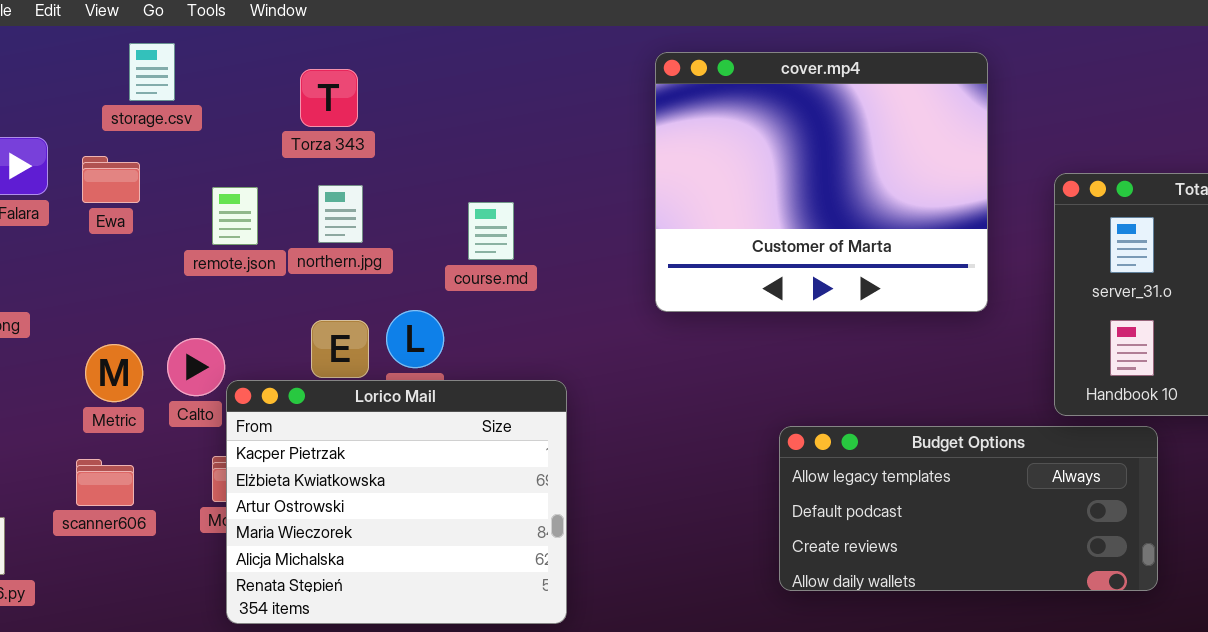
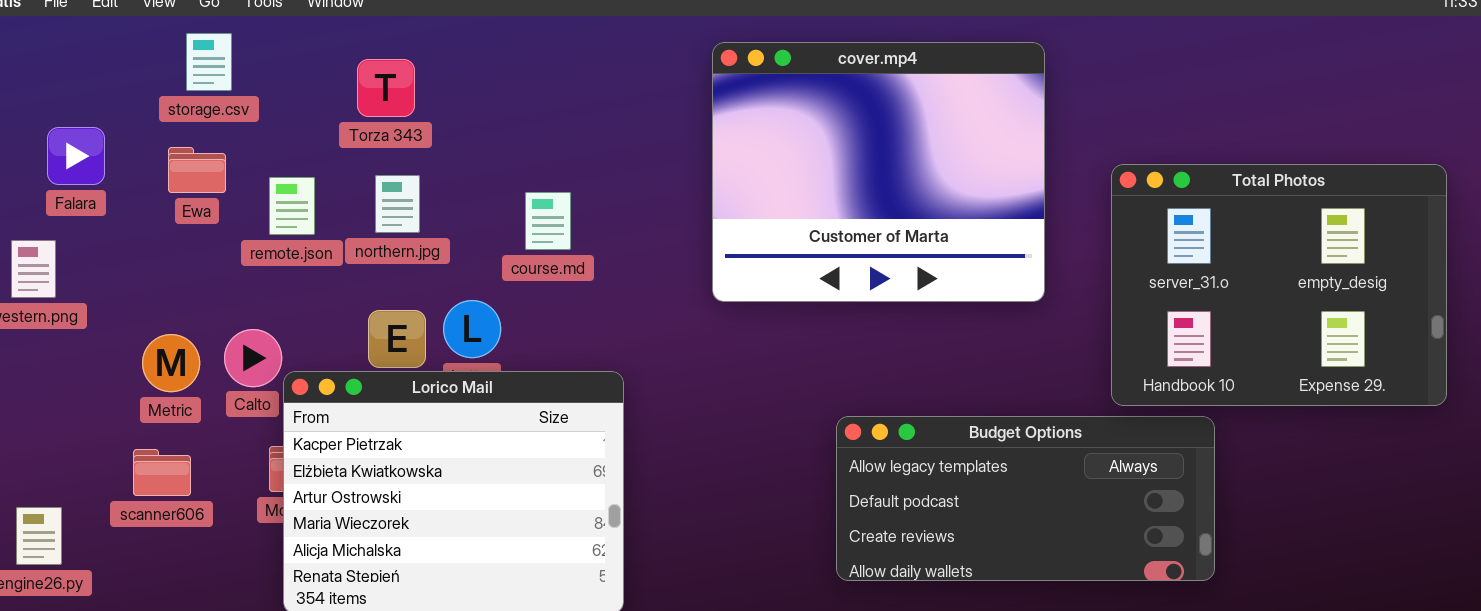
Ewa: [82,156,140,203] -> [168,147,226,193], moved

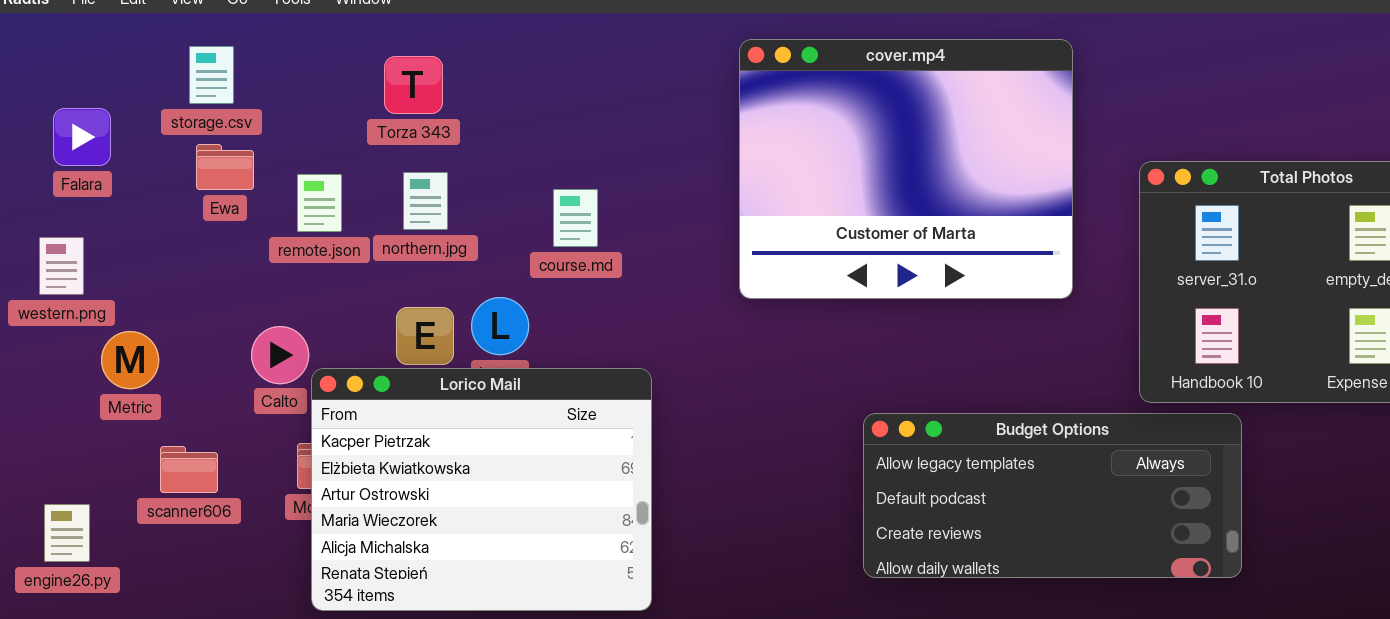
storage.csv: [186,33,232,91] -> [189,46,234,104], moved
Falara: [47,127,105,185] -> [53,108,111,166], moved
Metric: [142,334,200,392] -> [101,331,159,389], moved

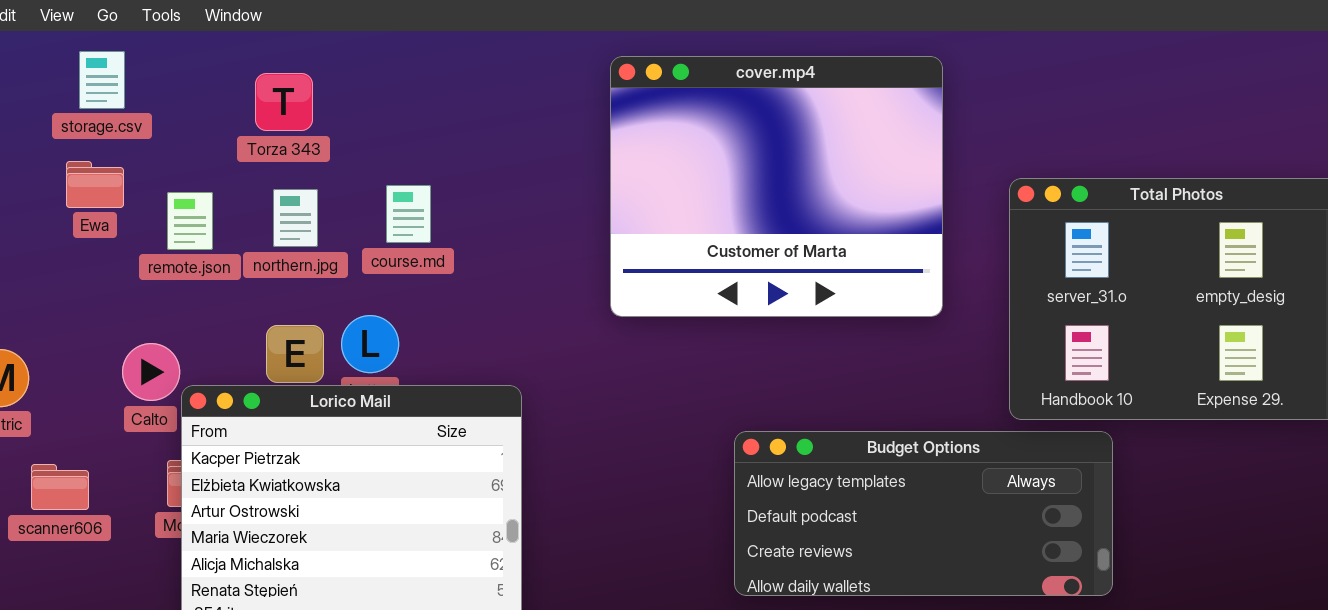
storage.csv: [189,46,234,104] -> [79,51,125,109], moved
course.md: [553,189,598,247] -> [386,185,431,243], moved

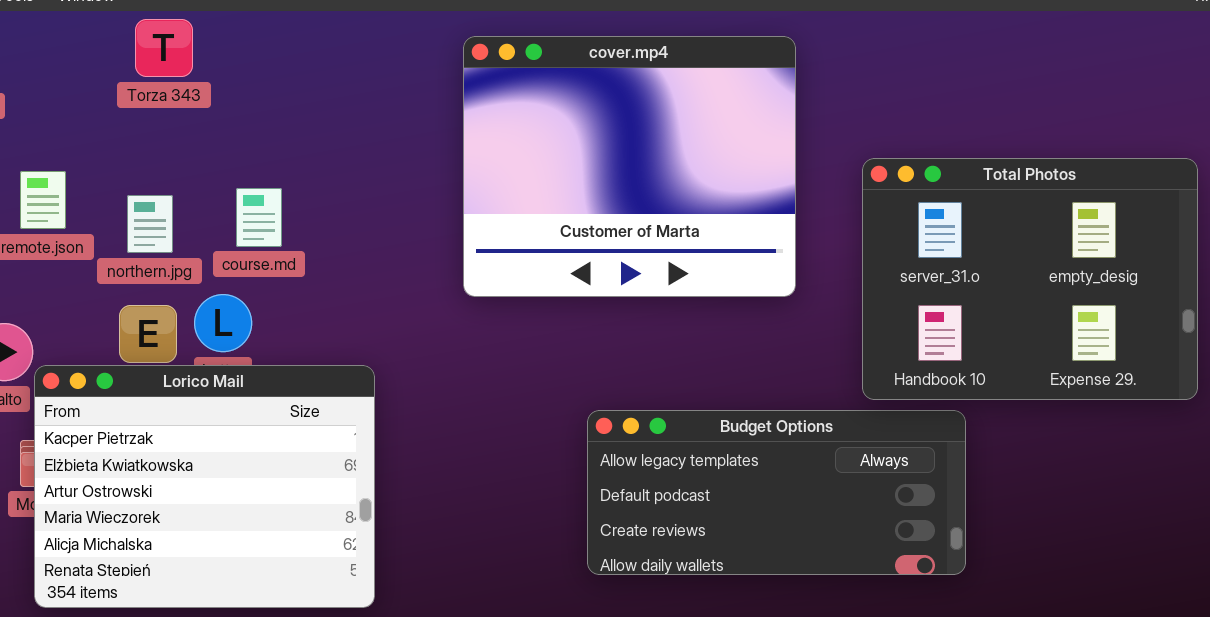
Torza 343: [255,73,313,131] -> [135,19,193,77], moved
course.md: [386,185,431,243] -> [236,188,282,247], moved
northern.jpg: [273,189,318,247] -> [127,195,173,253], moved

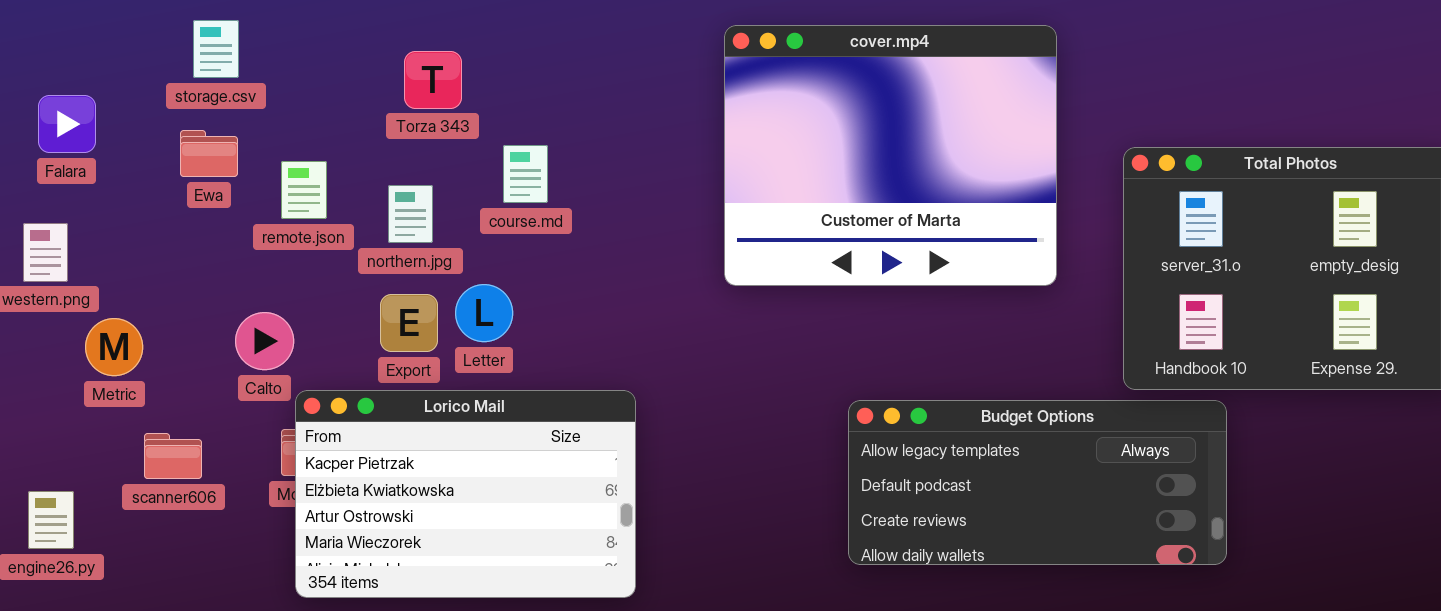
Torza 343: [135,19,193,77] -> [404,51,462,109], moved
course.md: [236,188,282,247] -> [503,145,548,203], moved
Lorico Mail: [34,365,375,608] -> [295,390,636,598], resized

